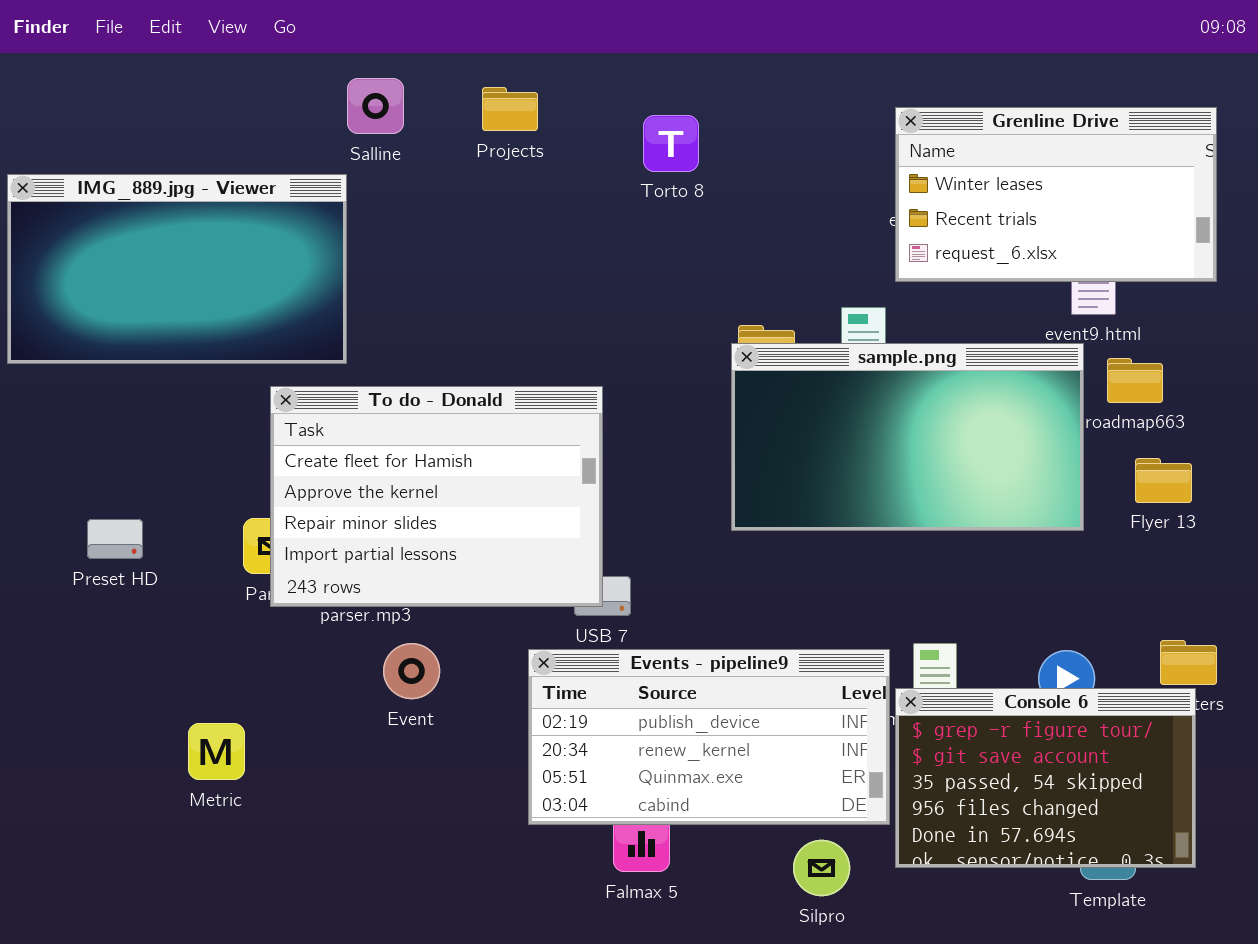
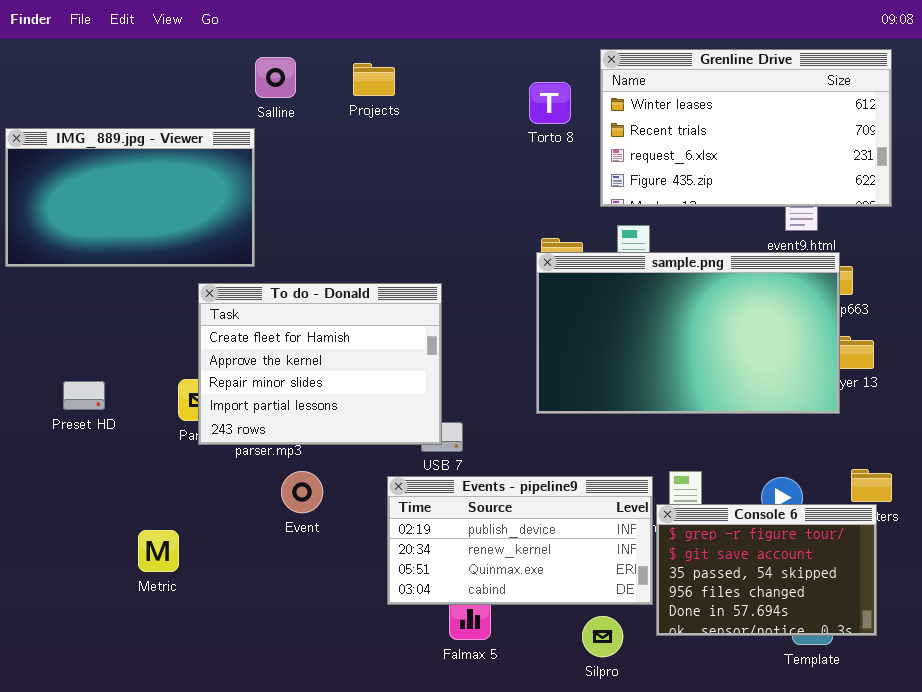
Grenline Drive: [895,107,1217,282] -> [600,49,892,207], resized
Torto 8: [643,115,699,172] -> [529,82,571,124], moved
sample.png: [731,343,1084,531] -> [536,252,840,414], resized

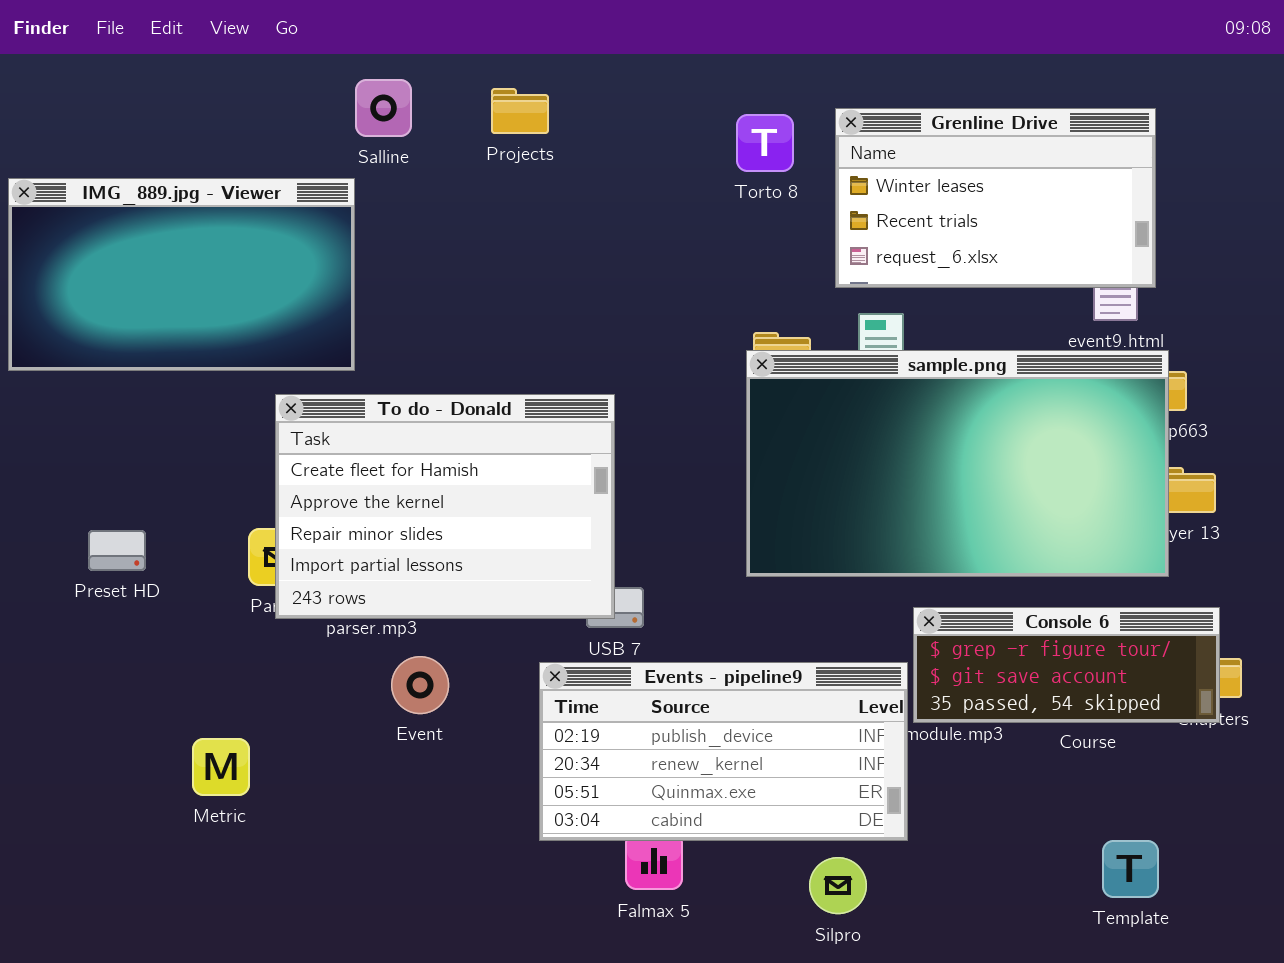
Grenline Drive: [600,49,892,207] -> [835,108,1156,288], resized
Console 6: [656,504,877,636] -> [913,607,1220,723], moved, resized

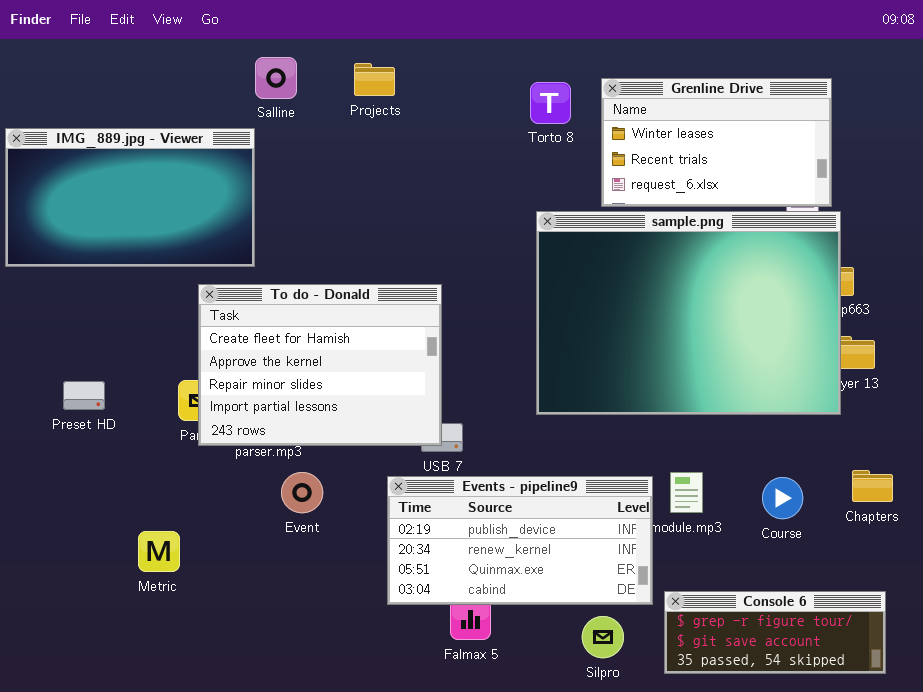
sample.png: [746,350,1169,577] -> [536,211,841,415], resized
Console 6: [913,607,1220,723] -> [664,591,886,674], moved

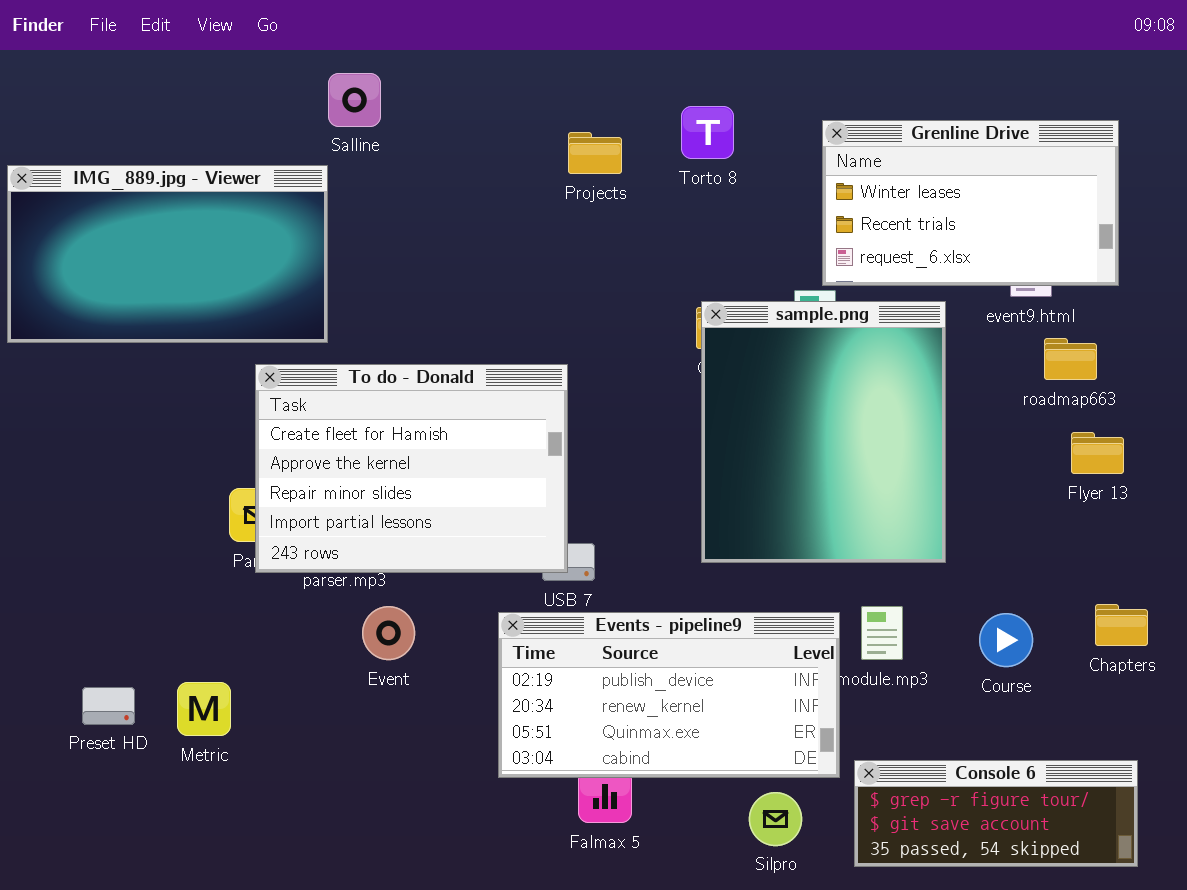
Projects: [354,63,395,96] -> [568,132,622,174], moved
Grenline Drive: [601,78,832,207] -> [822,120,1119,286], moved
sample.png: [536,211,841,415] -> [701,301,946,563], moved, resized
Preset HD: [63,381,105,410] -> [82,687,135,725], moved

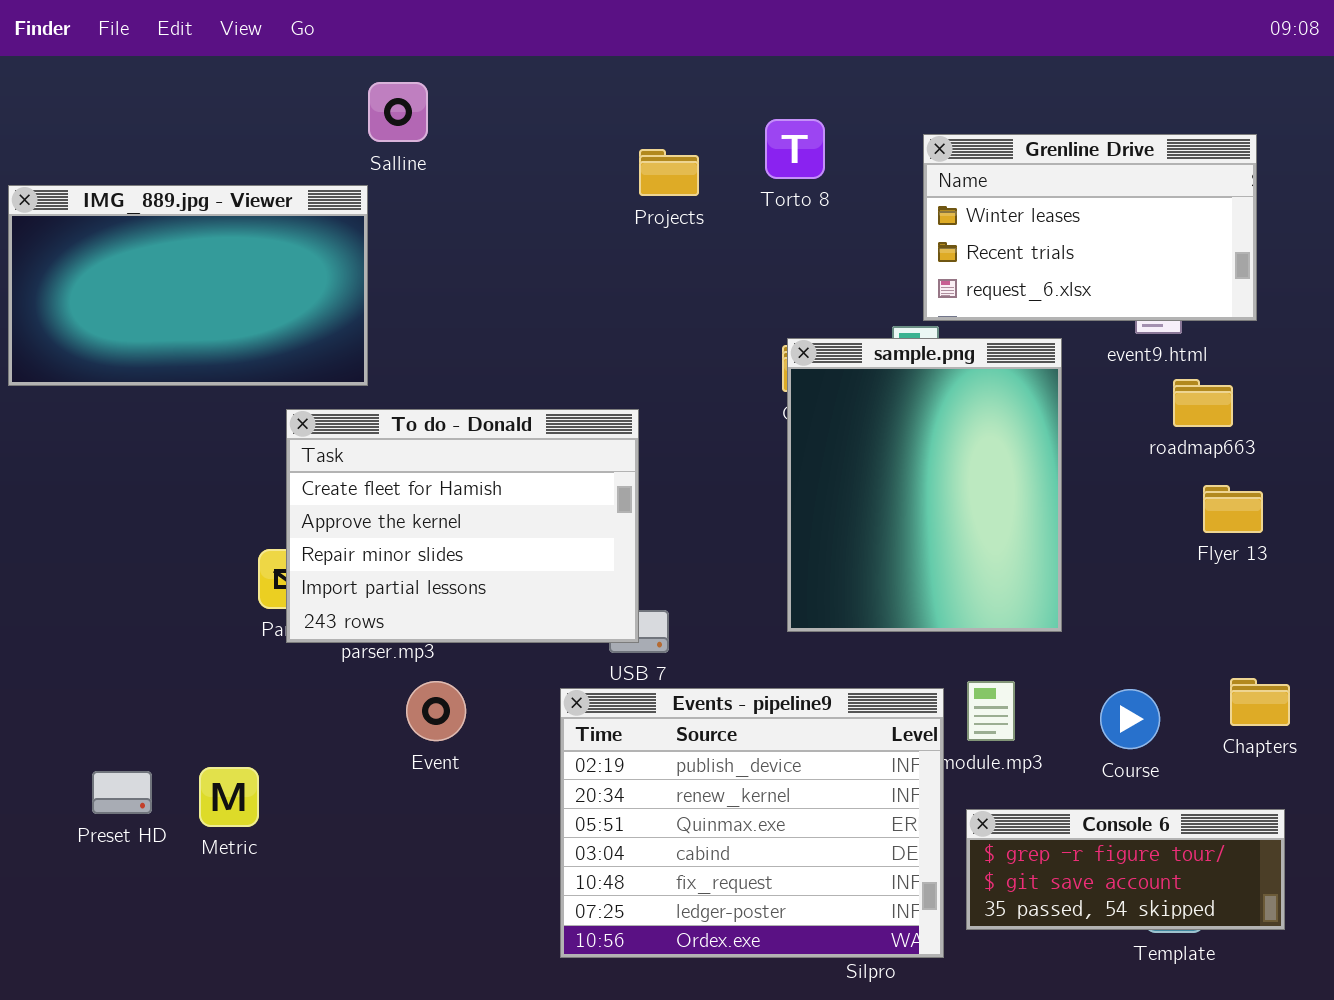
Events - pipeline9: [498,612,840,778] -> [560,688,944,958], resized
Console 6: [854,760,1138,867] -> [966,809,1285,930], moved

